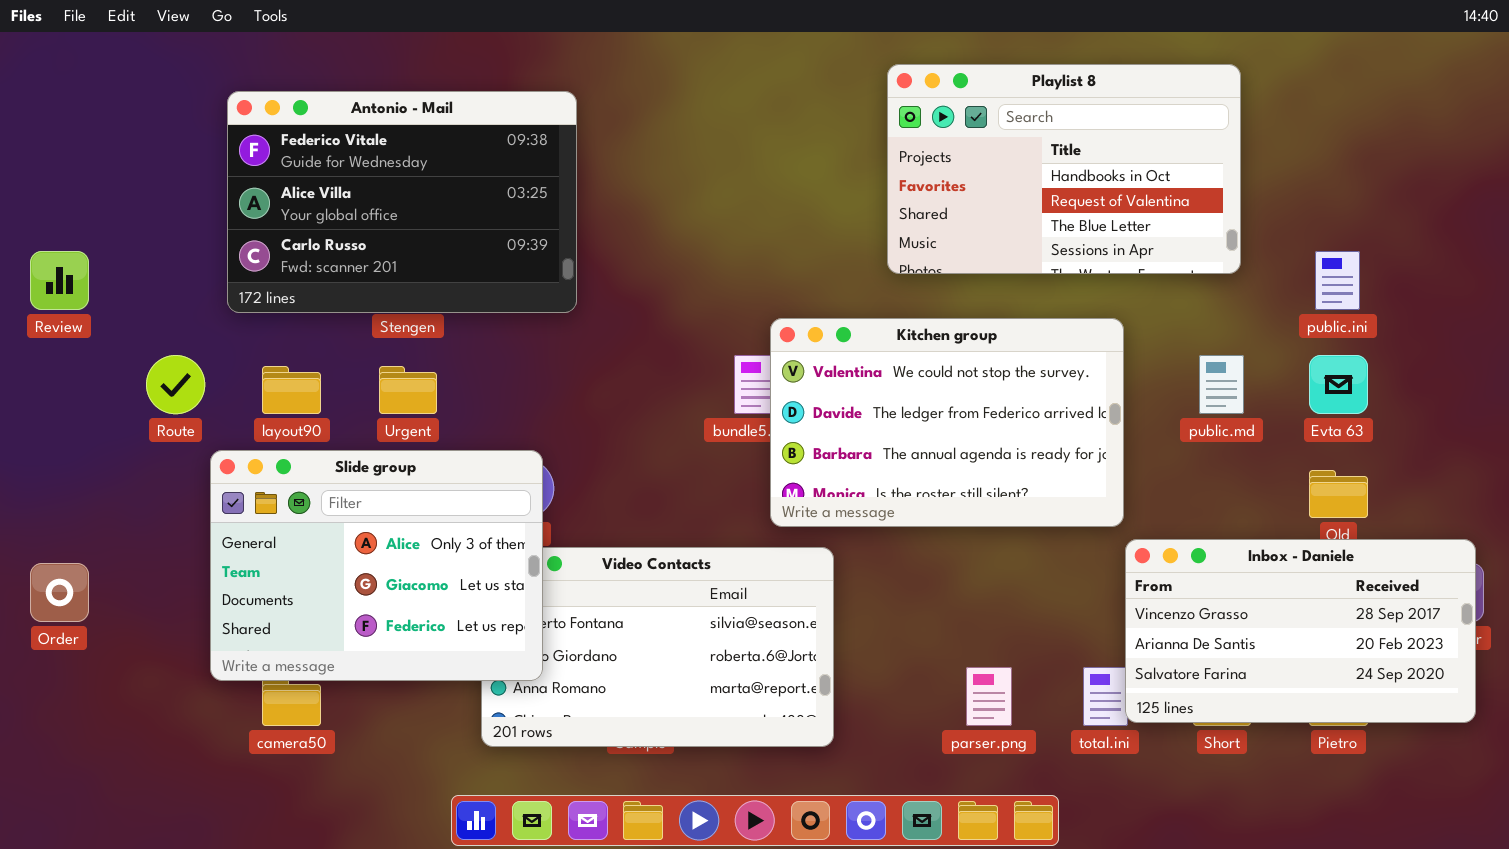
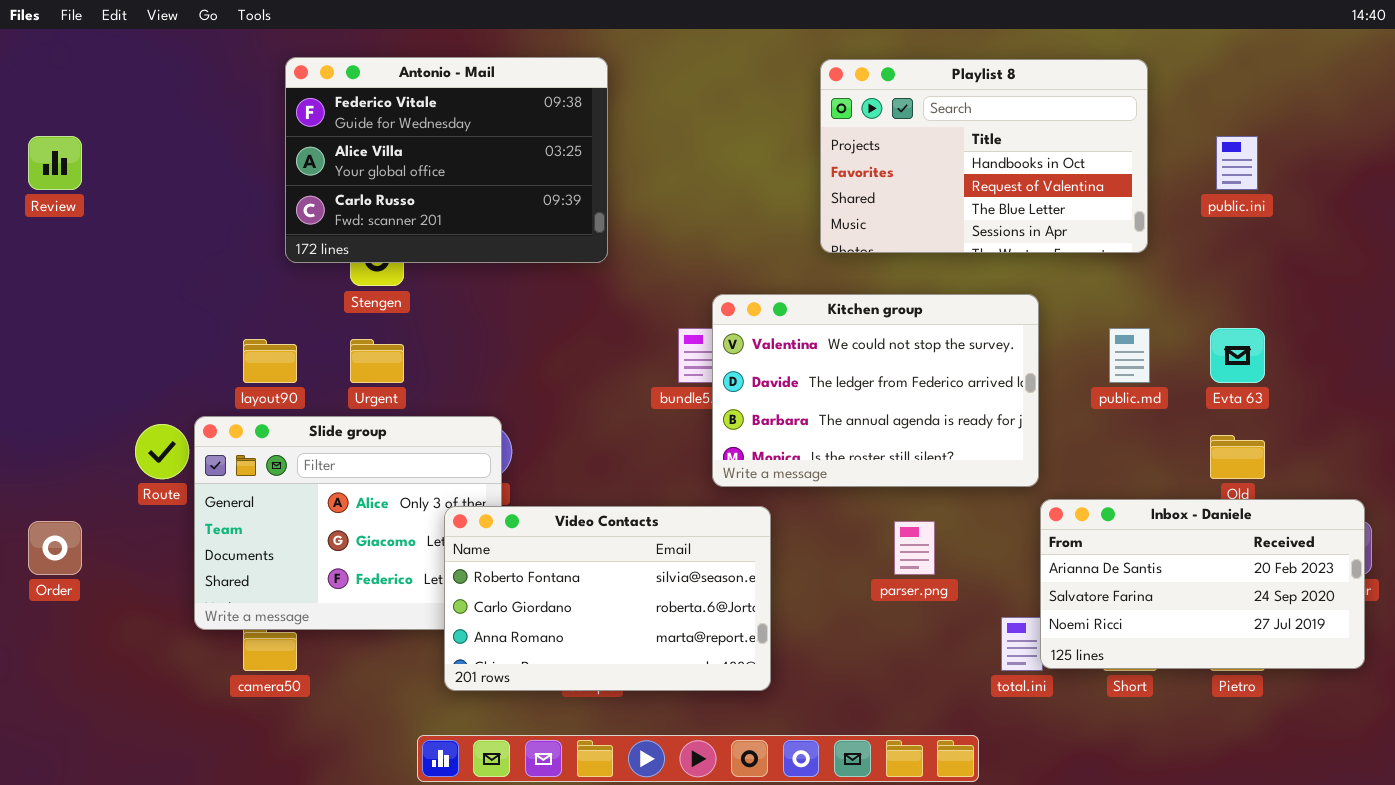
Antonio - Mail: [227,91,577,313] -> [285,57,608,263], moved
Review: [30,251,89,310] -> [28,136,82,190], moved
public.ini: [1315,251,1360,310] -> [1216,136,1258,190], moved
Route: [146,355,205,414] -> [135,424,189,479], moved
Inbox - Daniele: [1125,539,1476,723] -> [1040,499,1365,669], scrolled down 1 row
Video Contacts: [481,547,834,747] -> [444,506,771,691], raised
parser.png: [966,667,1012,726] -> [894,521,935,575], moved

